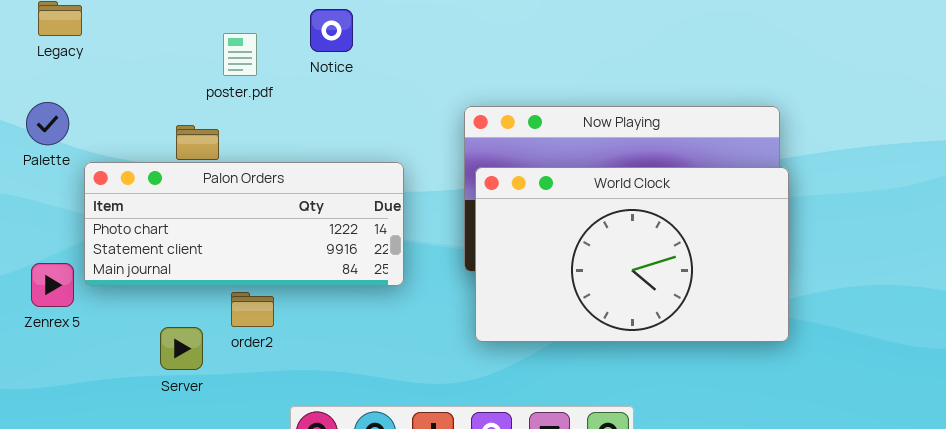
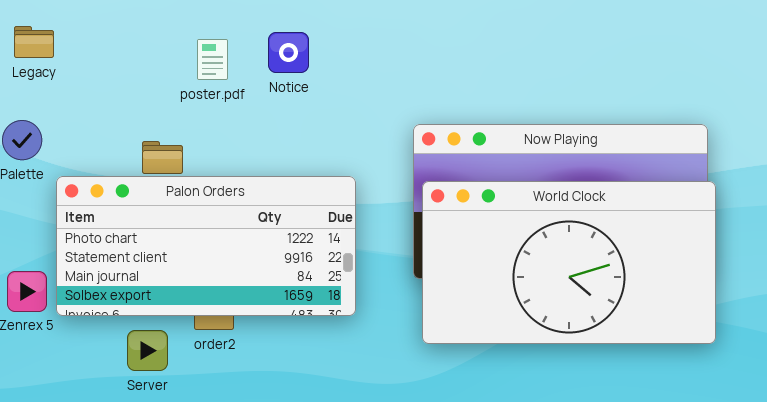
poster.pdf: [223,33,257,76] -> [197,39,228,80], moved
Palon Orders: [84,162,404,286] -> [56,176,356,316], resized

